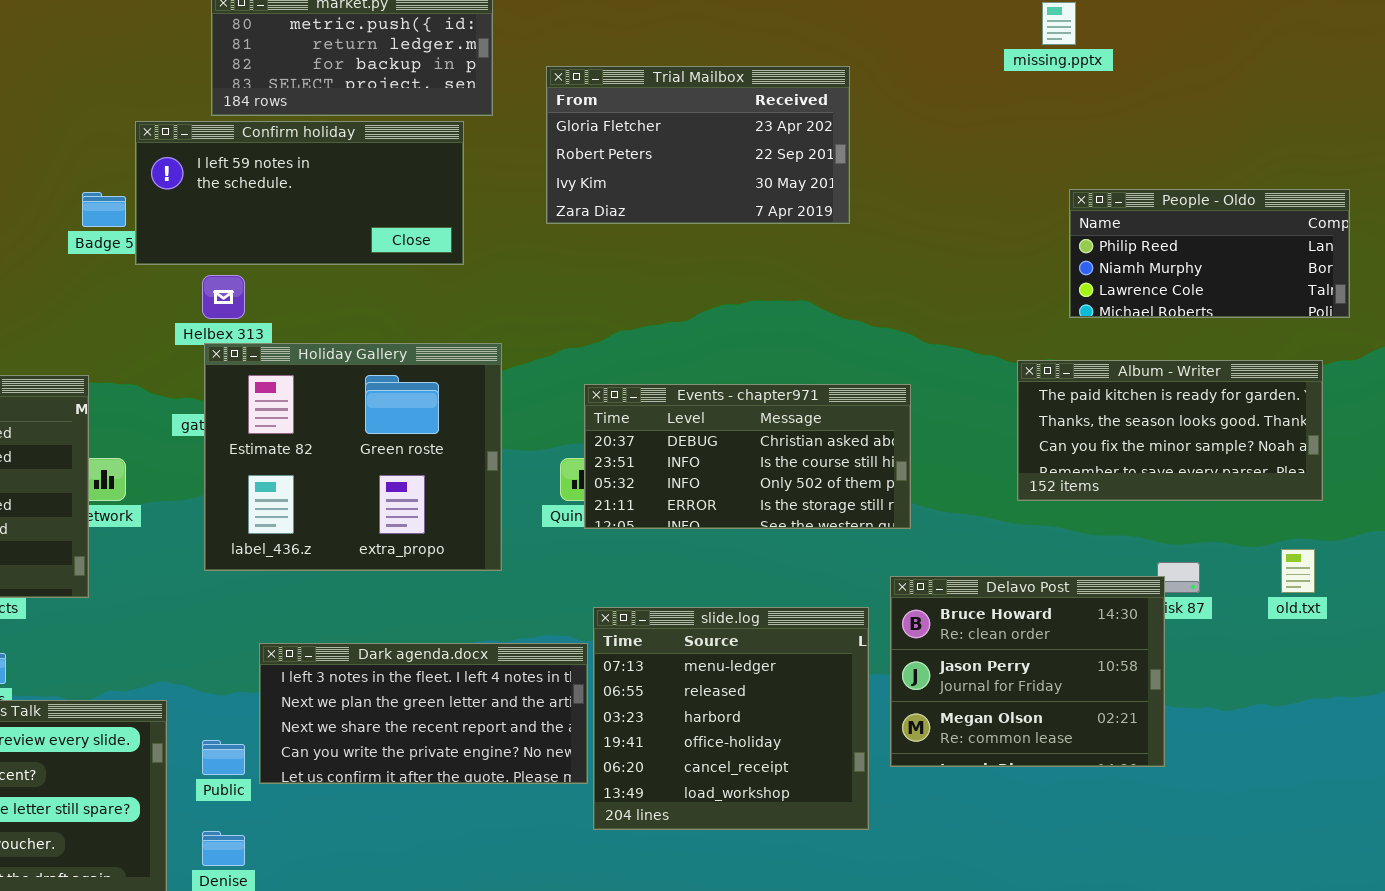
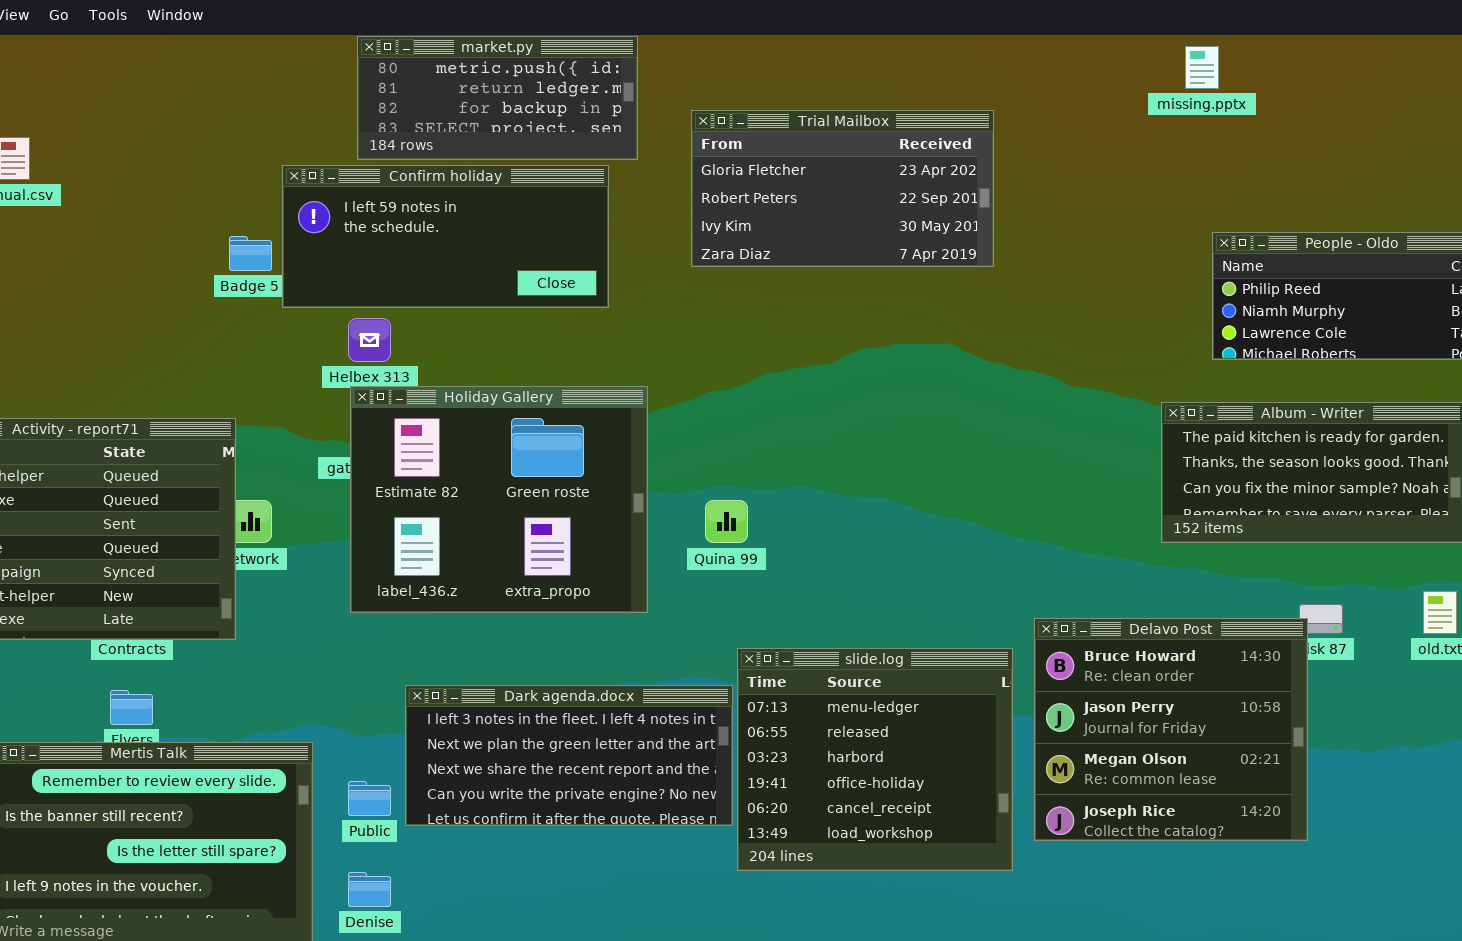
Events - chapter971: [584,384,911,529] -> none, closed
Delavo Post: [890,576,1165,767] -> [1034,618,1308,841], resized

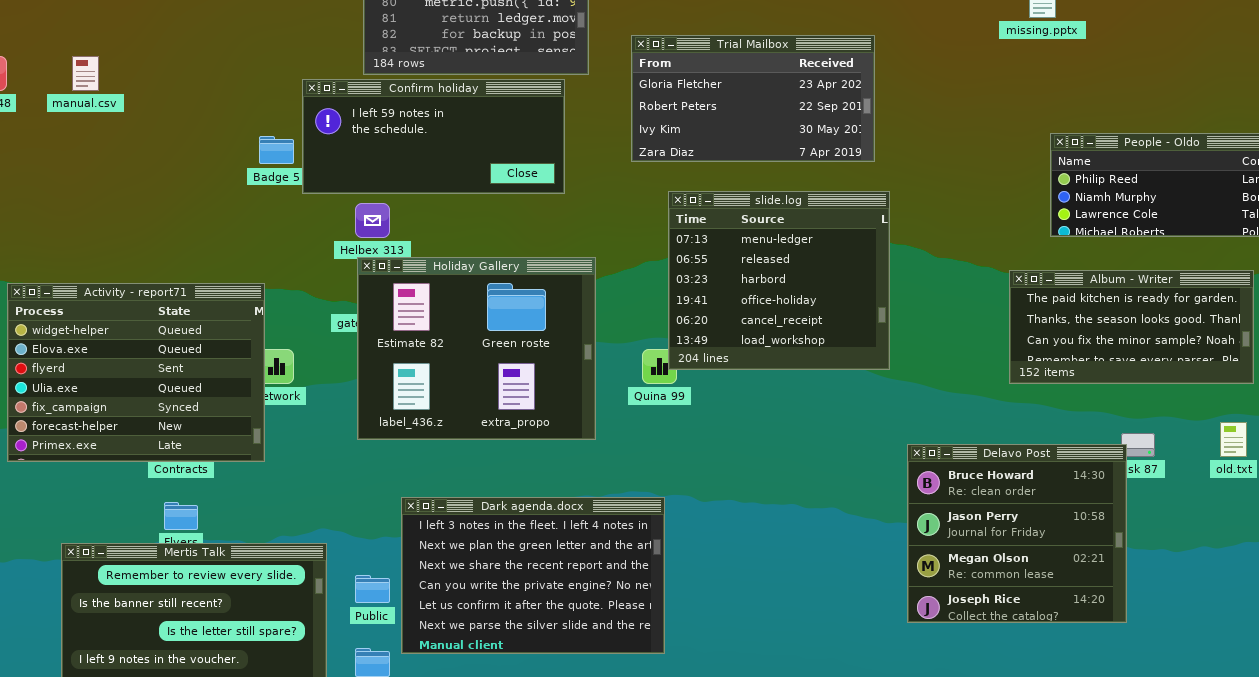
slide.log: [737,648,1013,871] -> [668,191,890,370], moved
Dark agenda.docx: [405,685,733,826] -> [401,497,665,654], resized

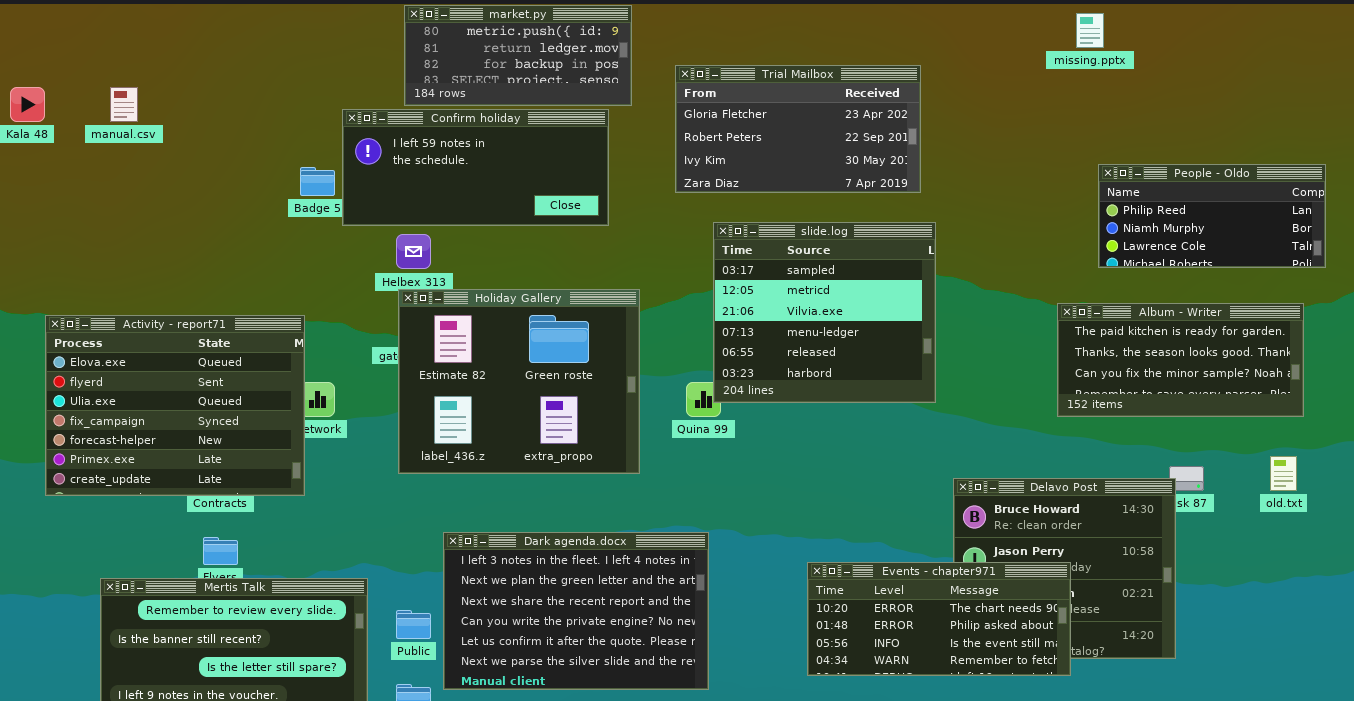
slide.log: [668,191,890,370] -> [713,222,936,403], scrolled up 3 rows
Activity - report71: [7,283,265,462] -> [45,315,305,496], scrolled down 1 row
Events - chapter971: none -> [807,562,1071,676], opened

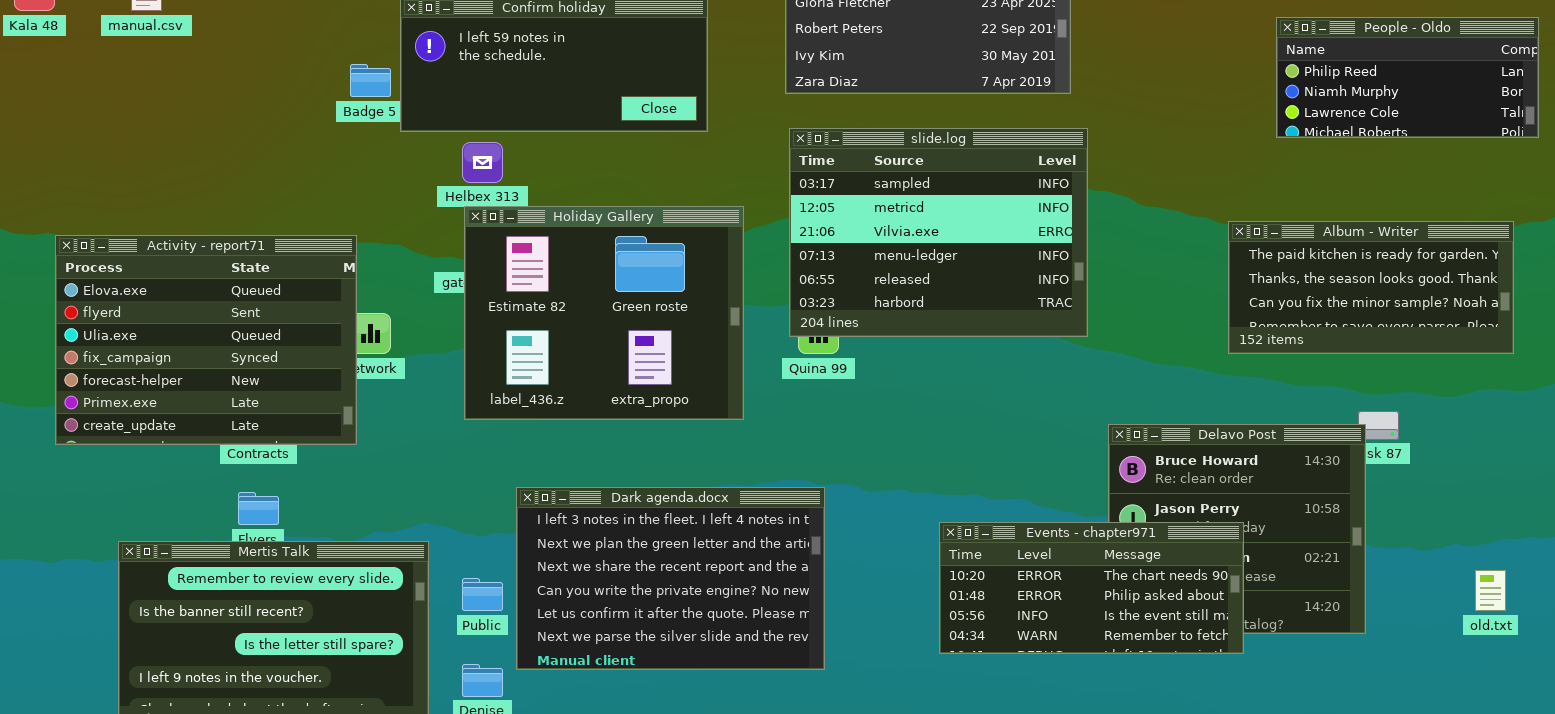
People - Oldo: [1098,164,1326,268] -> [1276,17,1539,138], moved
slide.log: [713,222,936,403] -> [789,128,1088,337], resized
old.txt: [1270,456,1297,491] -> [1475,570,1506,611], moved

